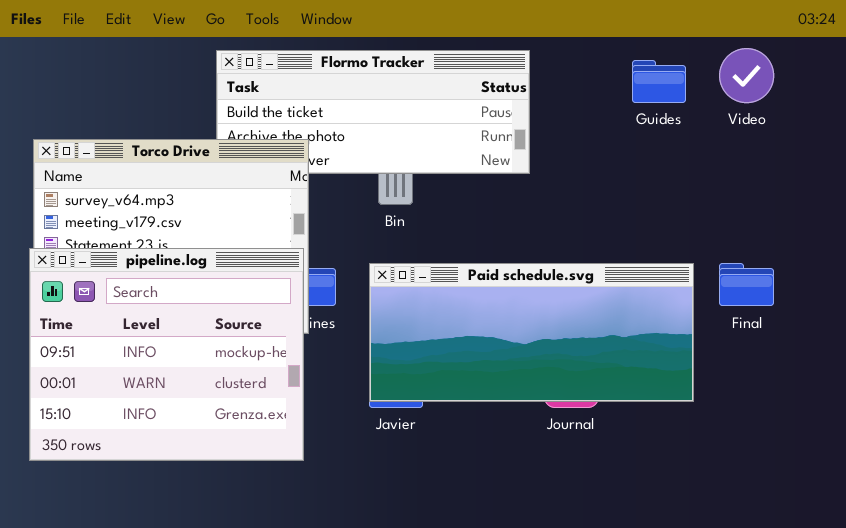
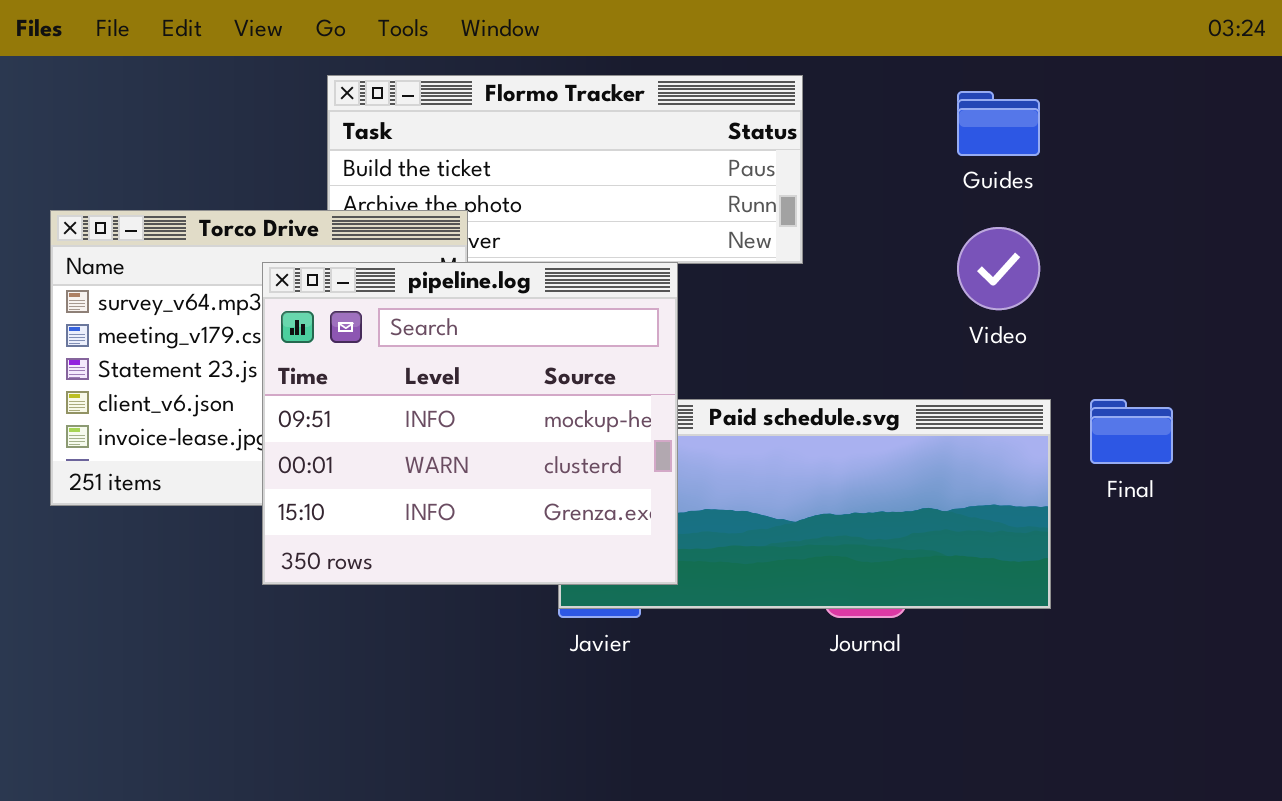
Video: [719,48,774,103] -> [957,227,1040,310], moved
pipeline.log: [29,248,304,461] -> [262,262,678,585], moved

